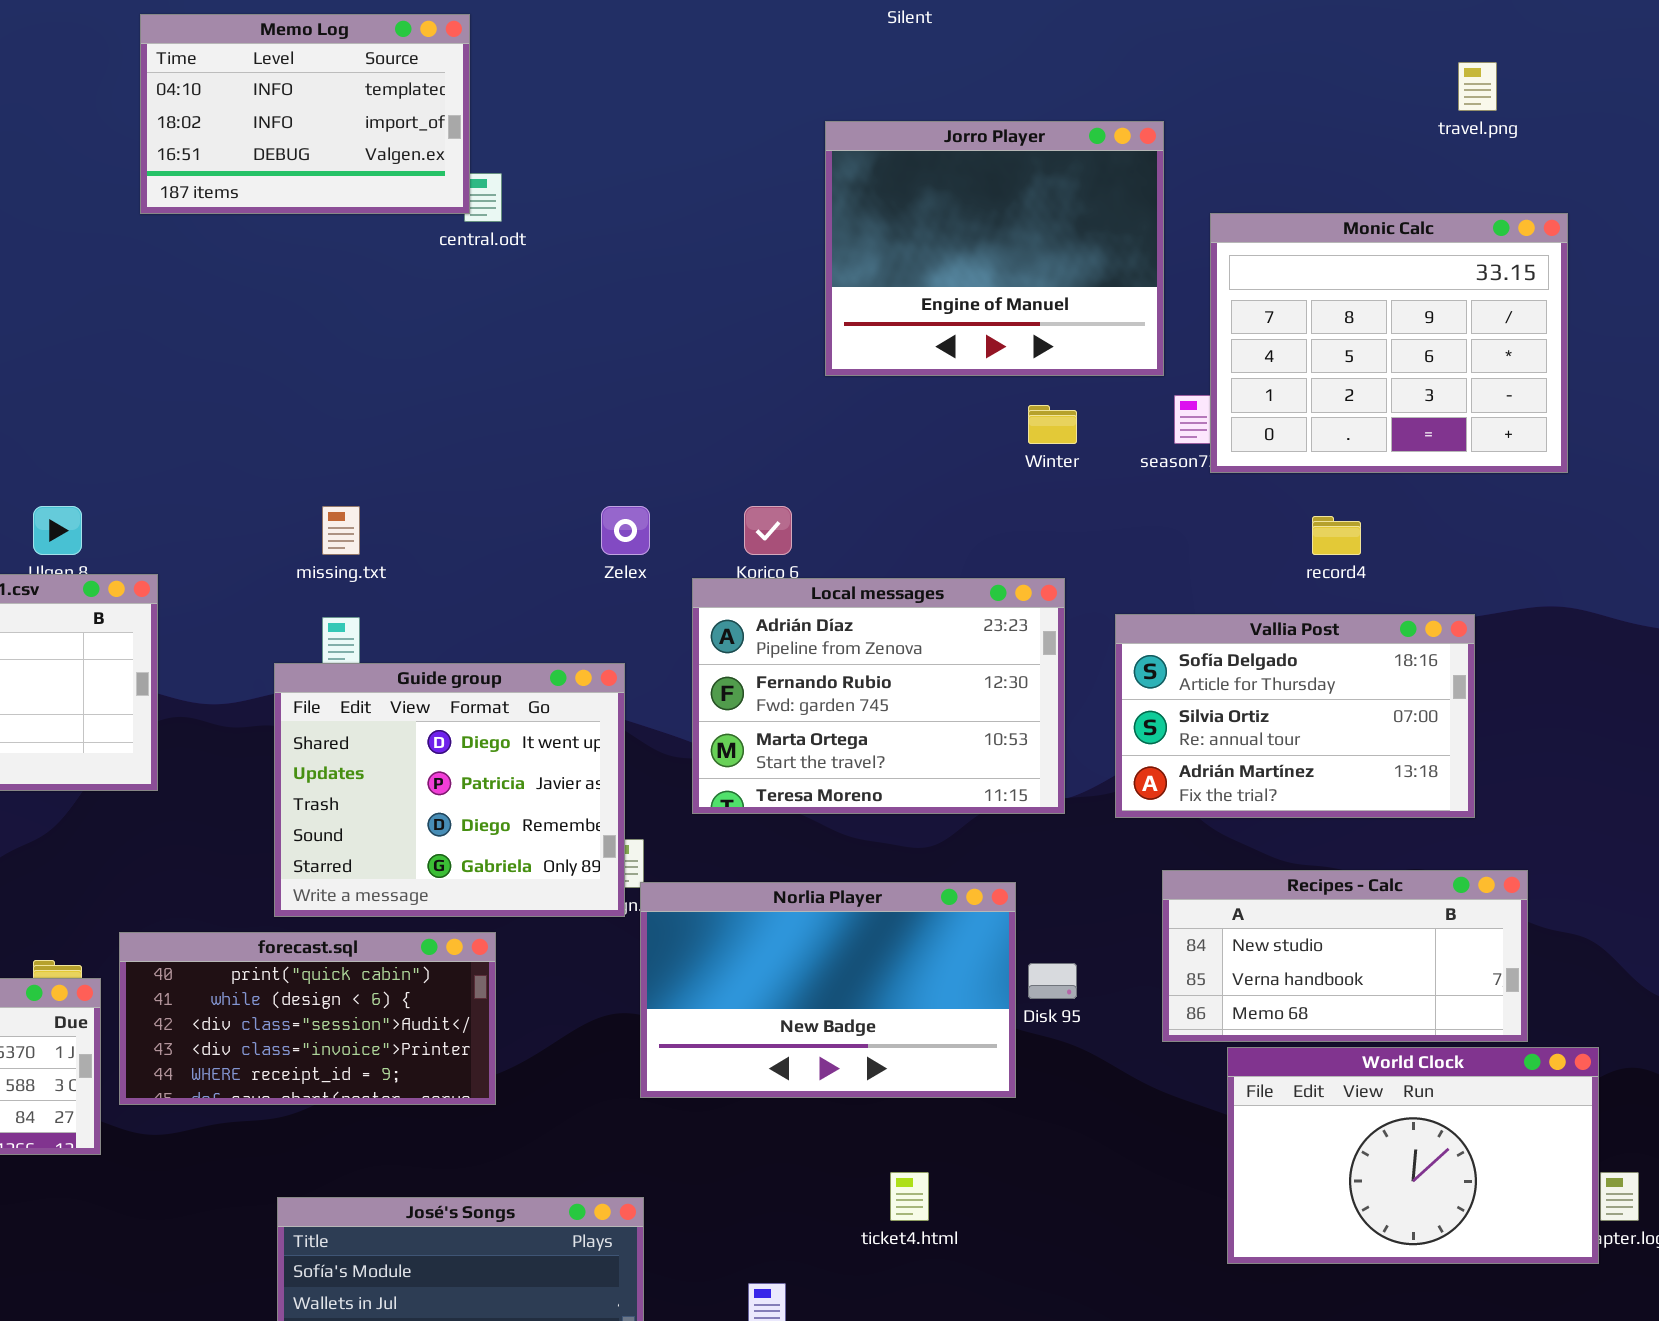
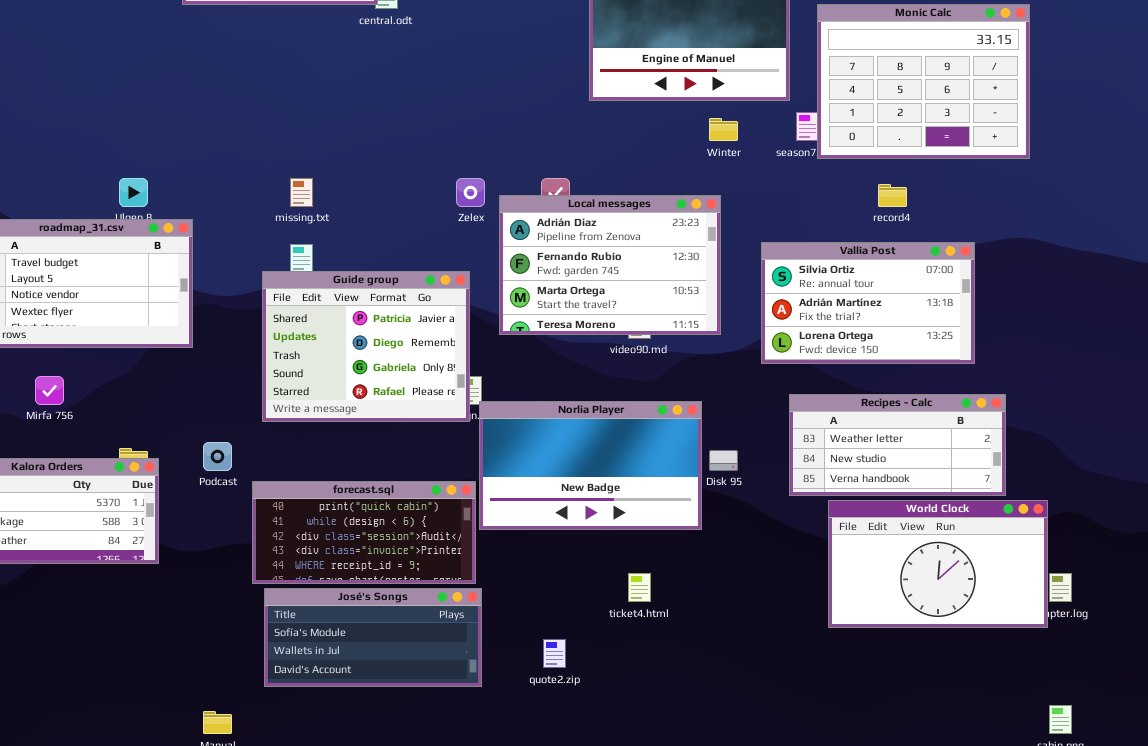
Local messages: [692,578,1065,814] -> [499,195,721,335], moved
Vallia Post: [1115,614,1475,818] -> [761,242,975,364], scrolled down 1 row
Guide group: [274,663,625,917] -> [262,271,470,422], scrolled down 1 row
Recipes - Calc: [1162,870,1528,1042] -> [789,394,1006,496], scrolled up 1 row
forecast.sql: [119,932,496,1105] -> [252,481,476,584], moved

